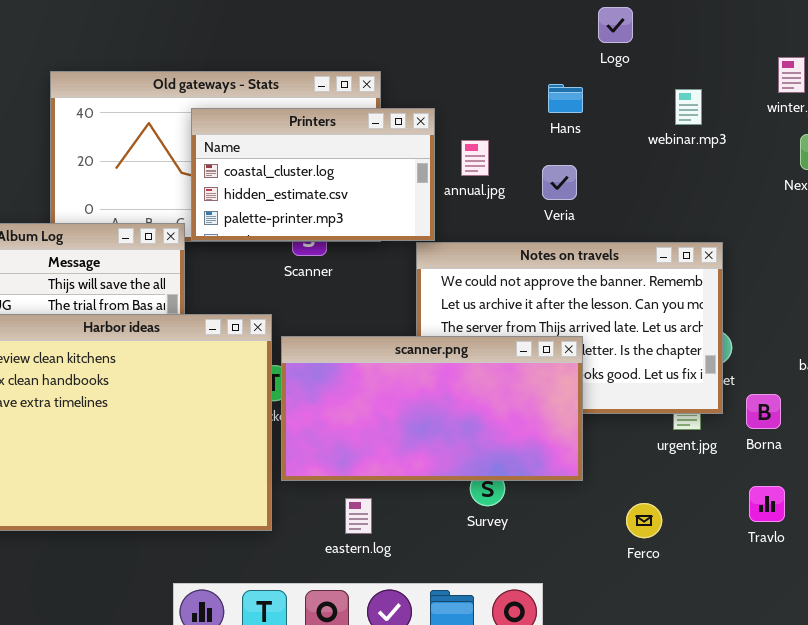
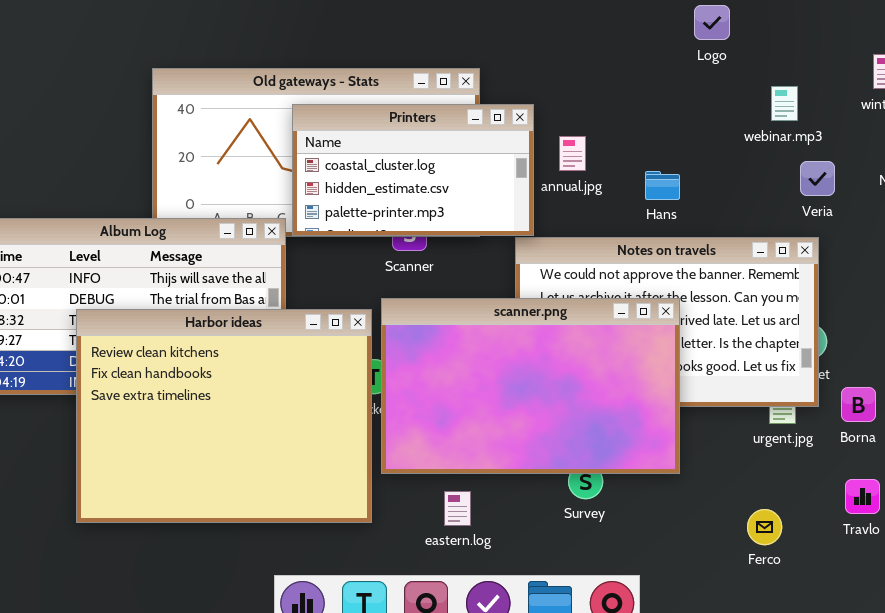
Hans: [548,84,583,113] -> [645,171,680,200], moved
Veria: [542,165,577,200] -> [800,161,835,196], moved
scanner.png: [281,336,583,481] -> [381,298,680,474], resized
Ferco: [626,503,662,538] -> [747,509,782,545], moved

